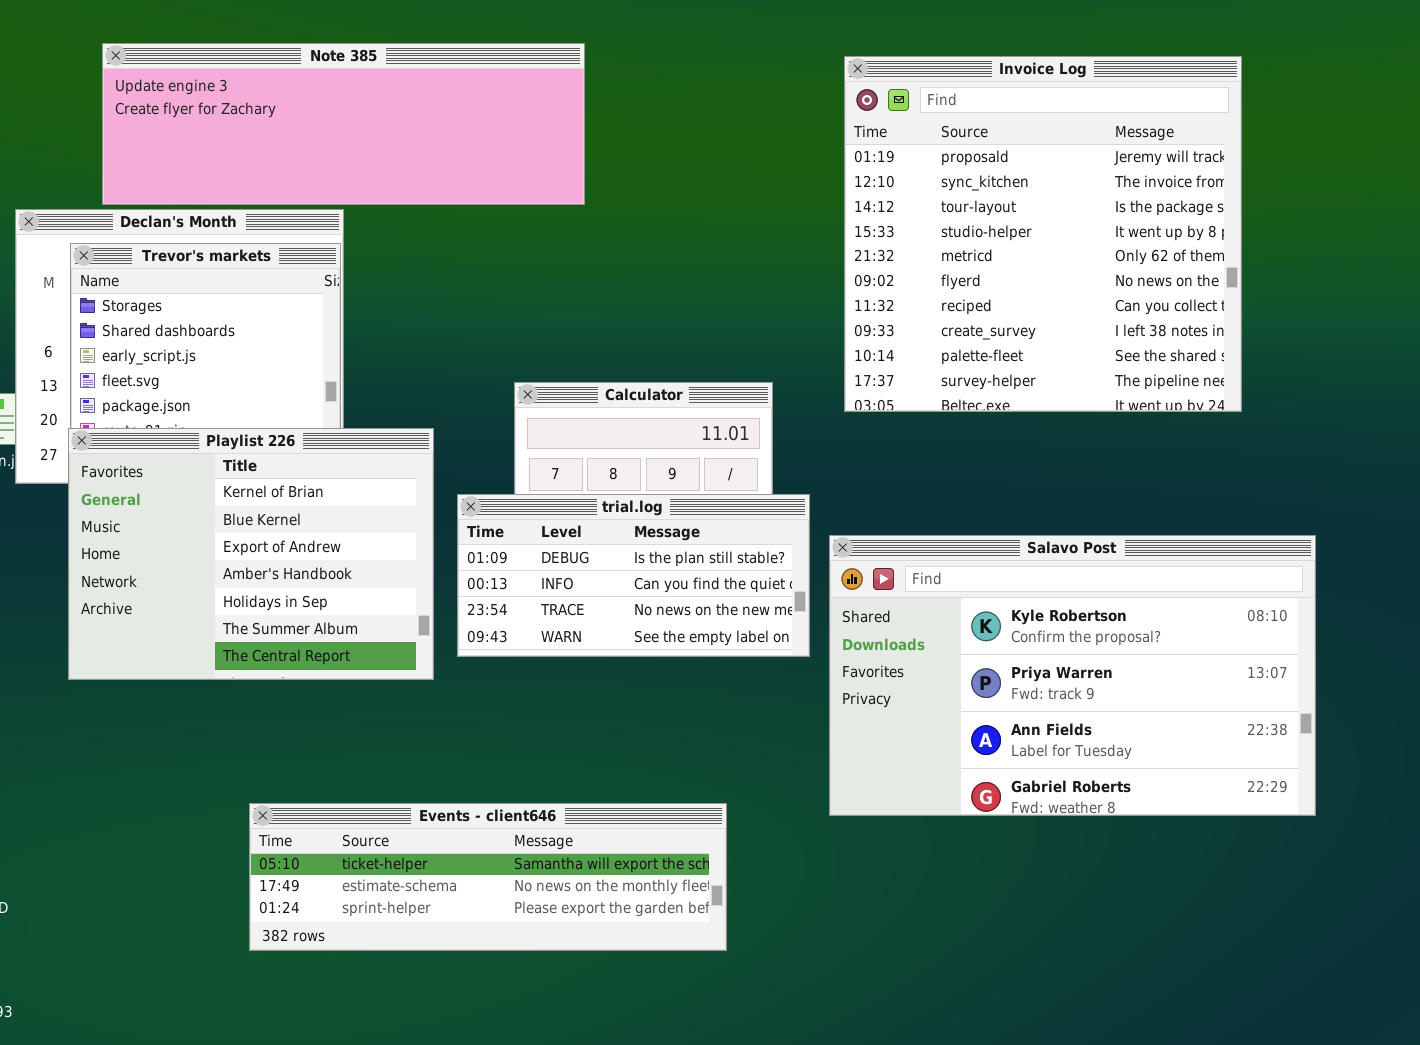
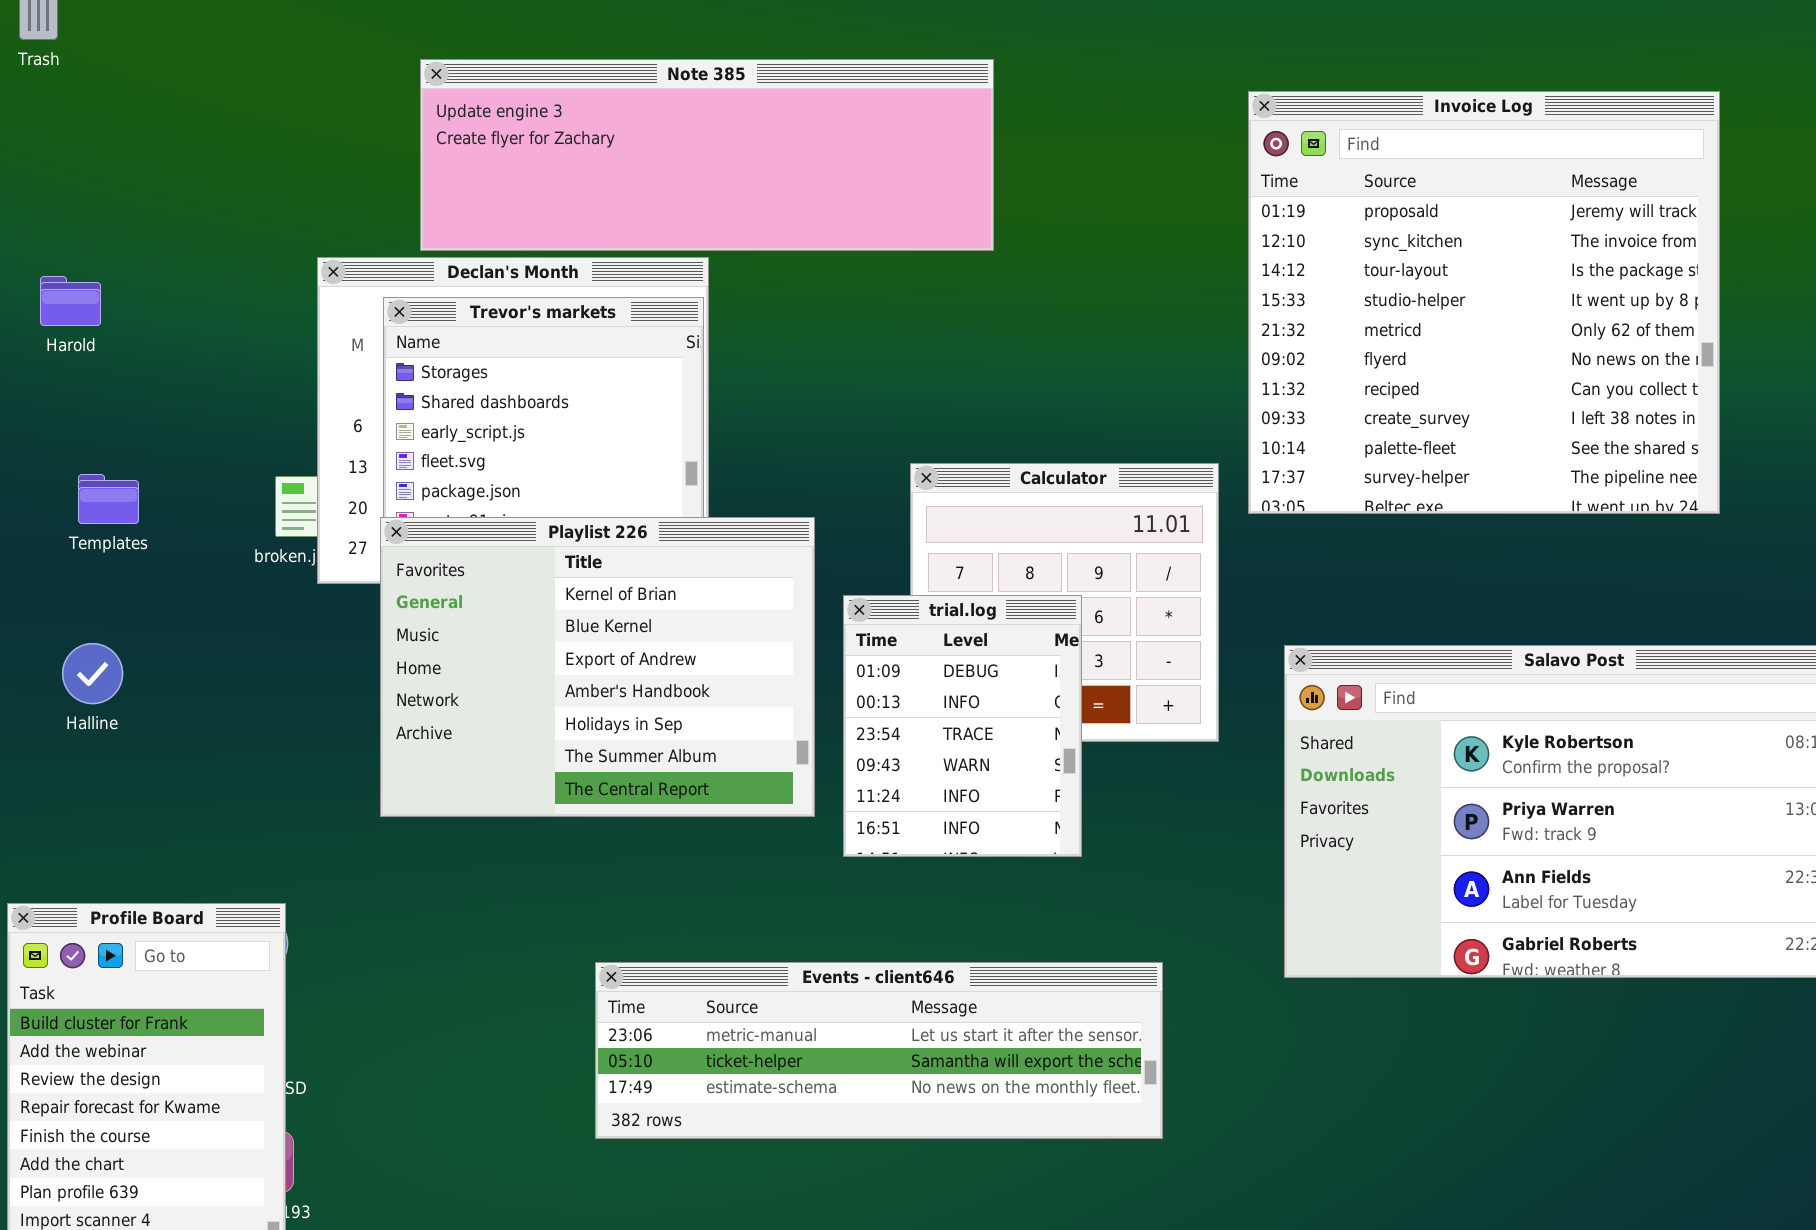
Invoice Log: [844,56,1242,412] -> [1248,91,1720,514], moved
trial.log: [457,494,810,657] -> [843,595,1082,857], resized
Events - client646: [249,803,727,951] -> [595,962,1163,1139], scrolled up 1 row

